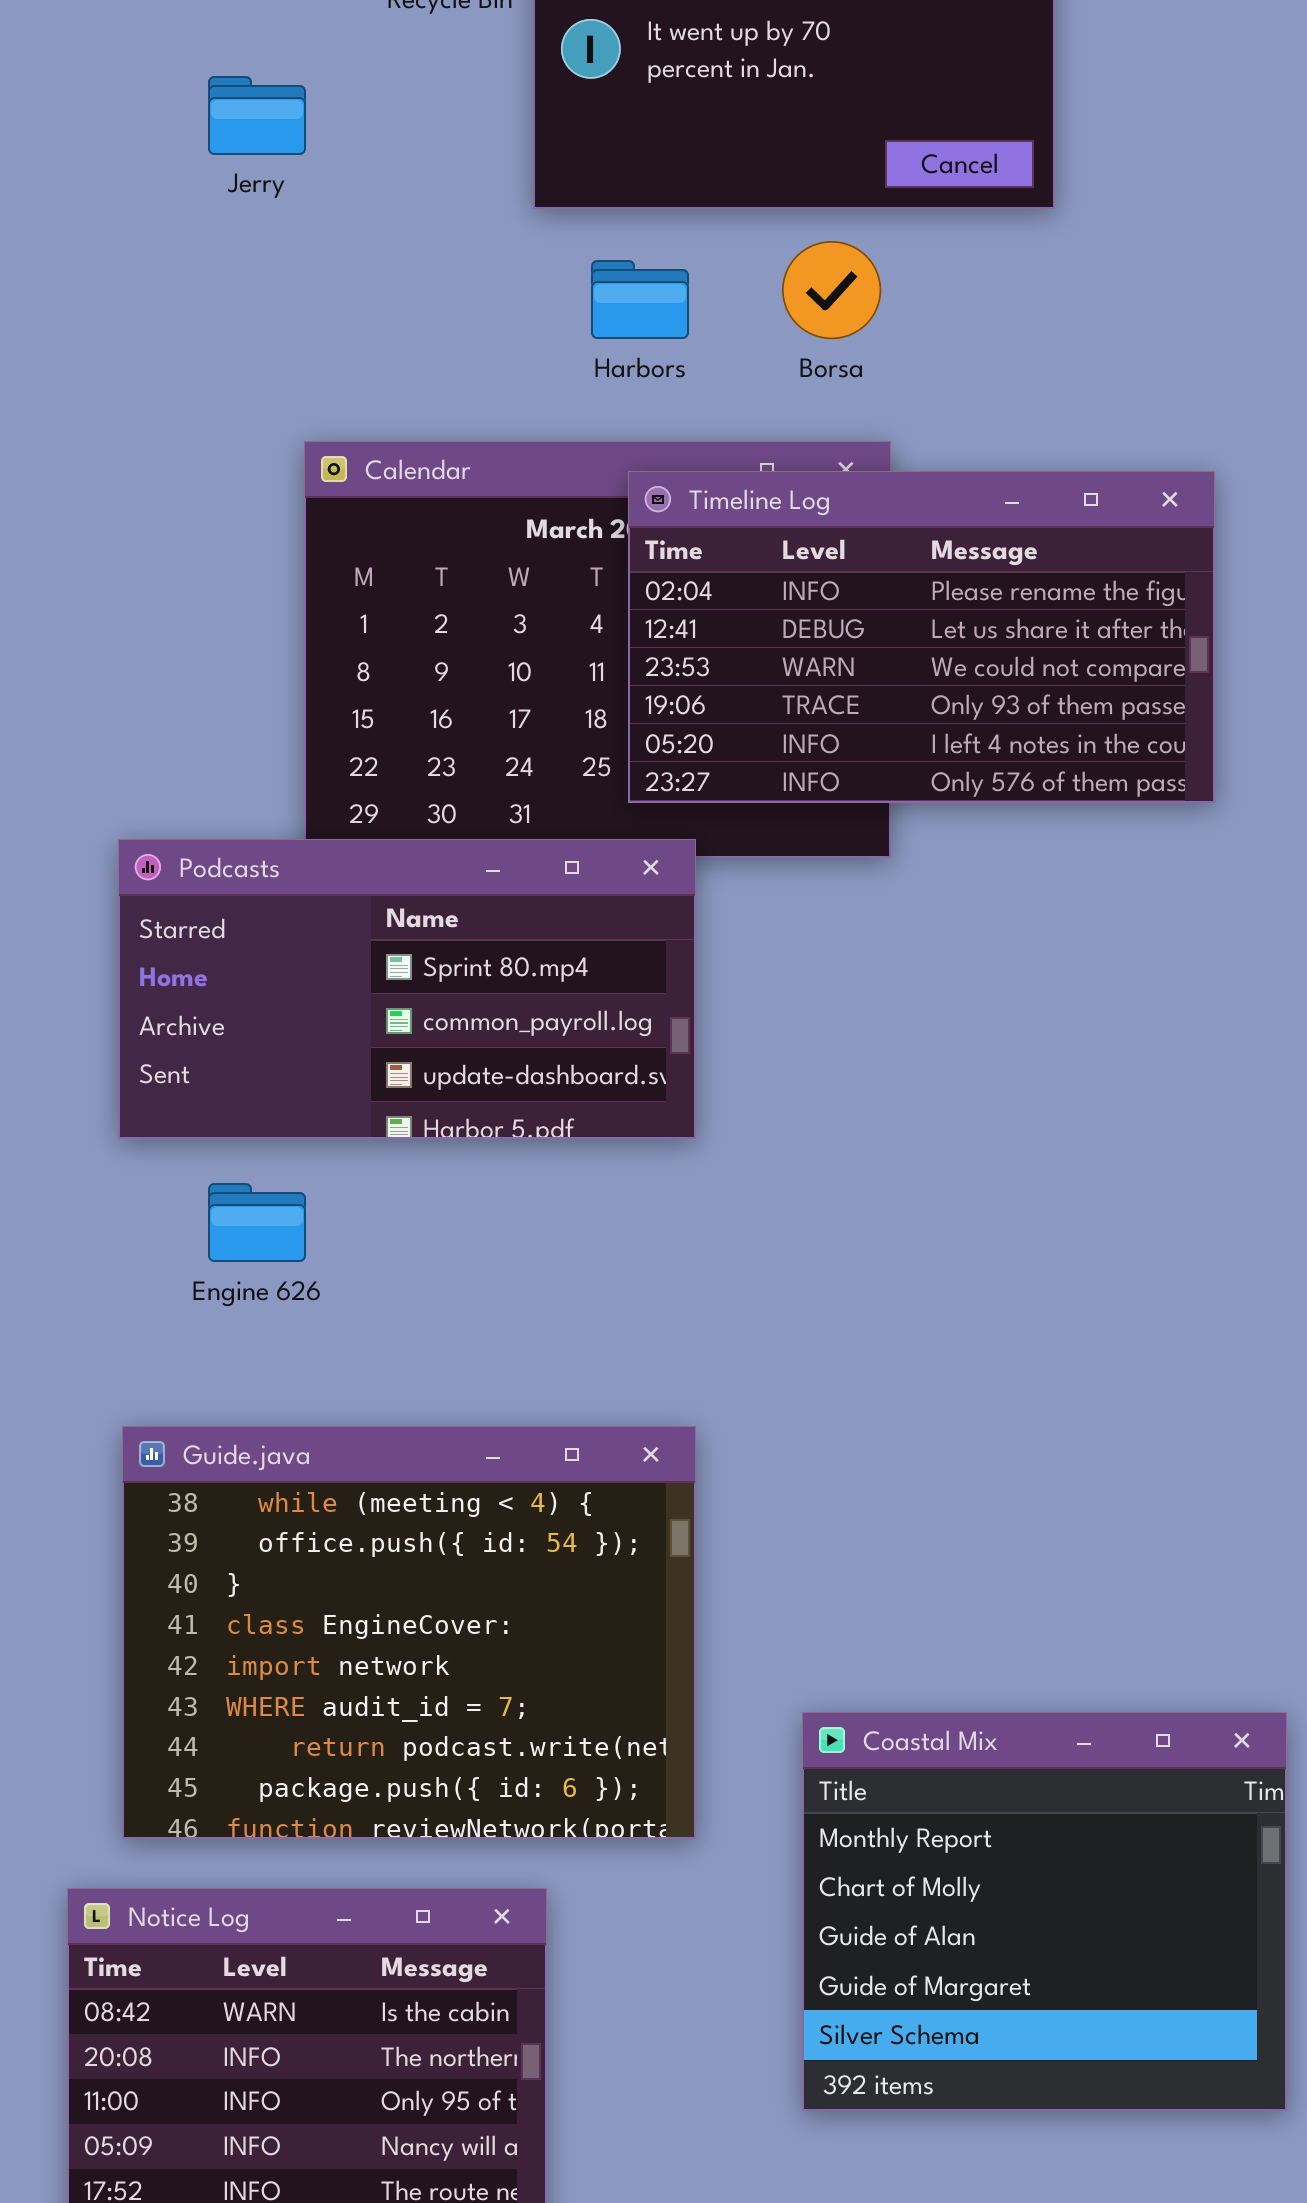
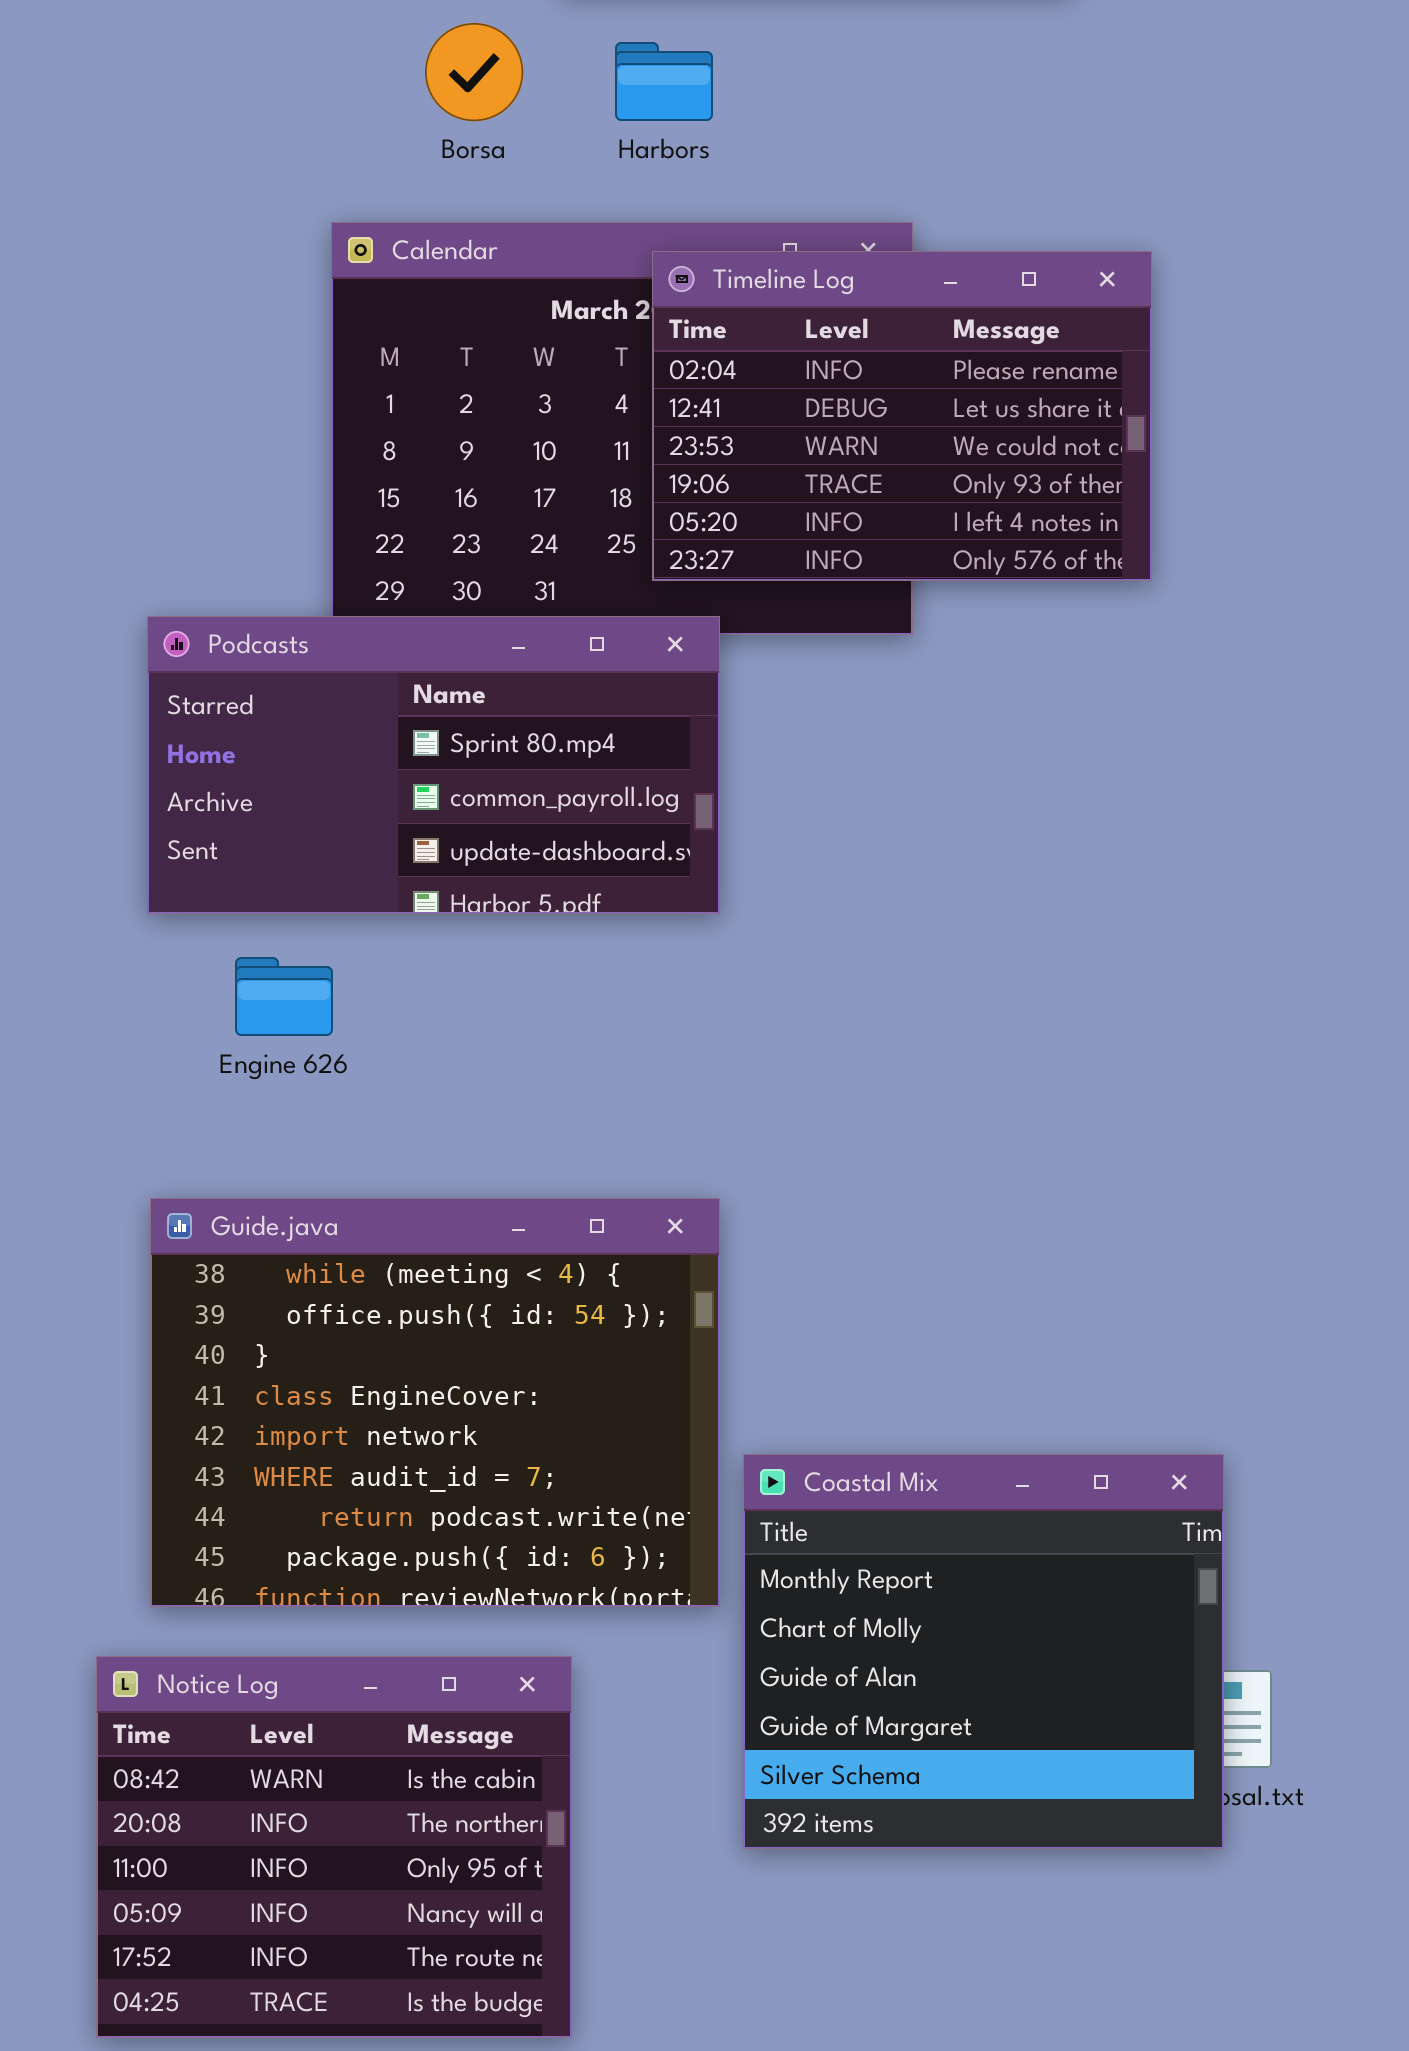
Borsa: [782,241,881,339] -> [425,23,523,121], moved
Timeline Log: [628,471,1215,803] -> [652,251,1152,581], resized
Coastal Mix: [802,1712,1287,2111] -> [743,1454,1224,1849], moved

